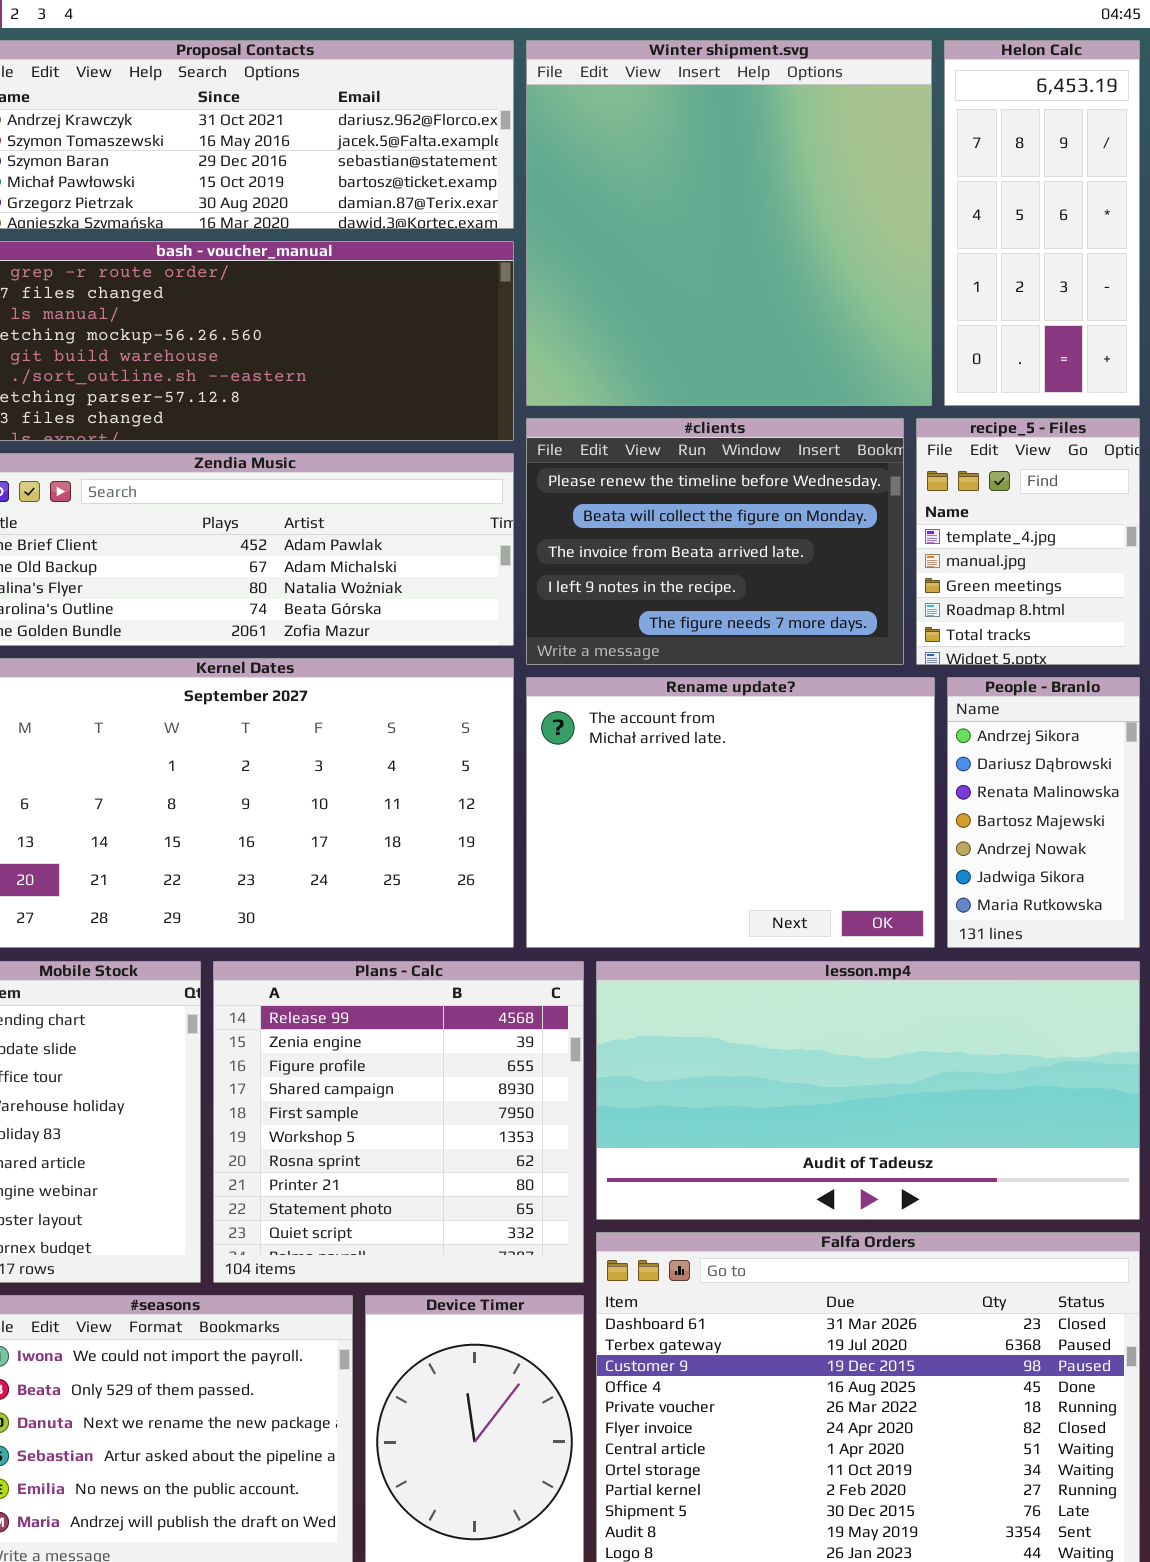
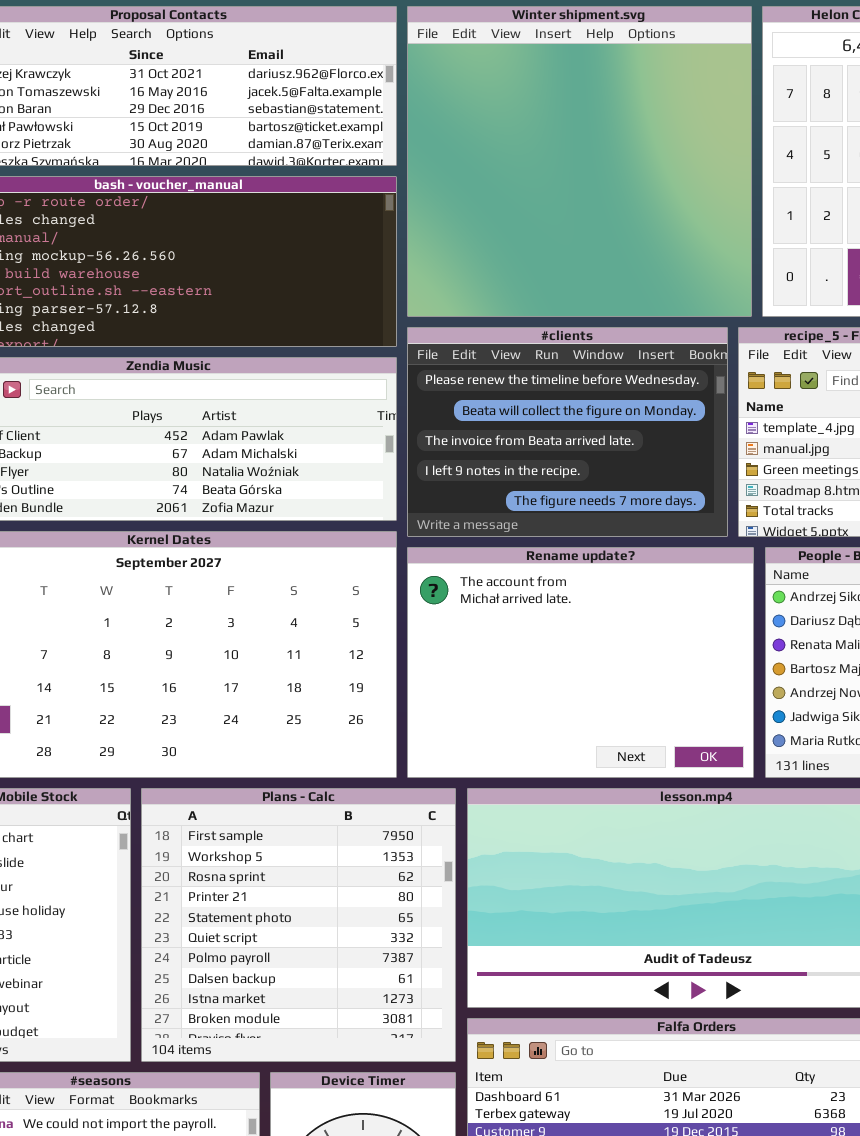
Plans - Calc: [213,961,584,1283] -> [141,788,456,1062], scrolled down 4 rows

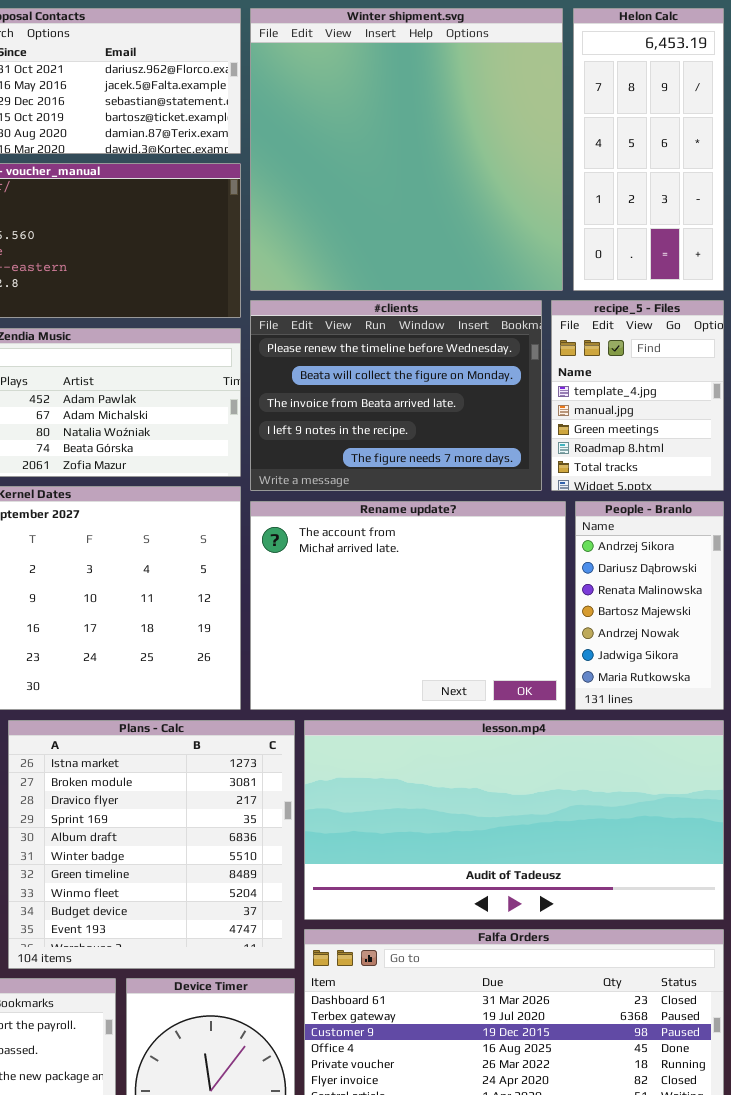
Plans - Calc: [141,788,456,1062] -> [8,720,295,969], scrolled down 8 rows

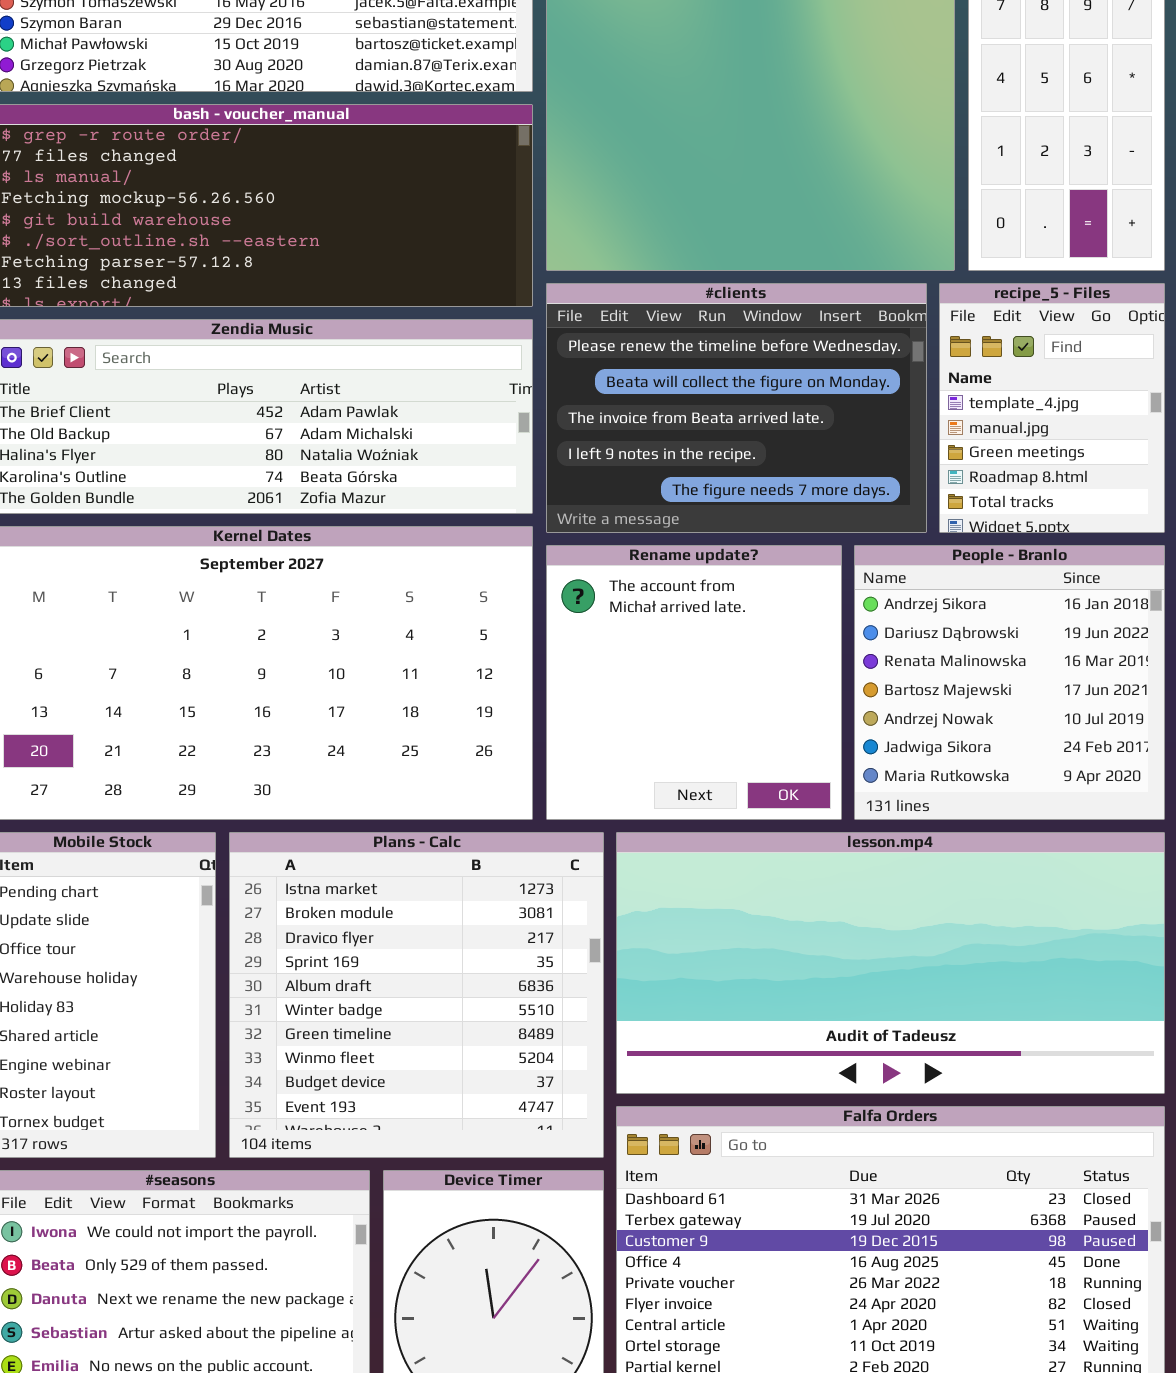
Rename update?: [250,501,566,710] -> [546,545,842,820], resized
People - Branlo: [575,501,724,710] -> [854,545,1165,820], resized

